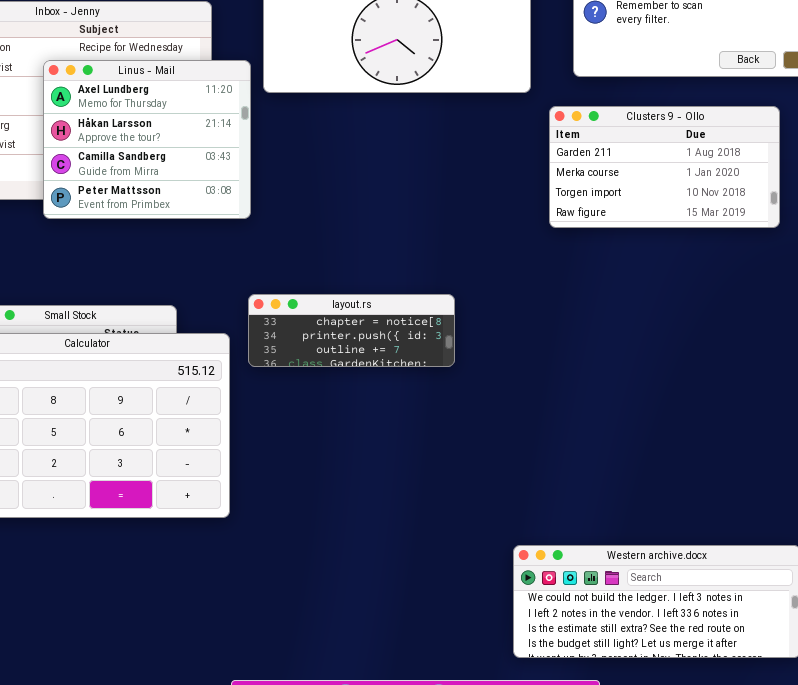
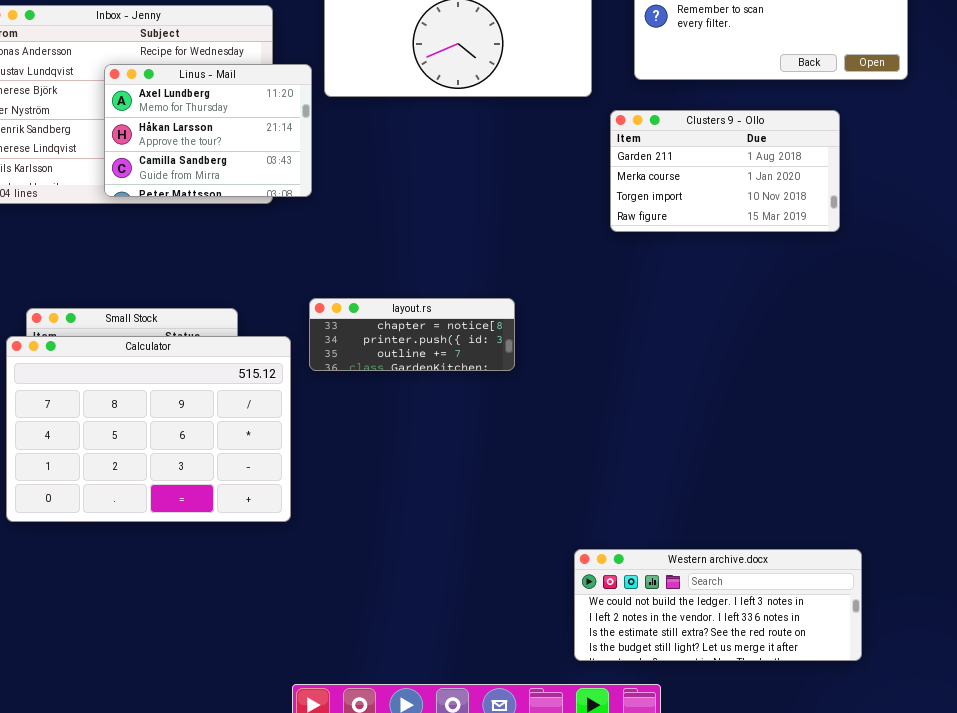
Linus - Mail: [43,60,251,219] -> [104,64,312,197], resized

